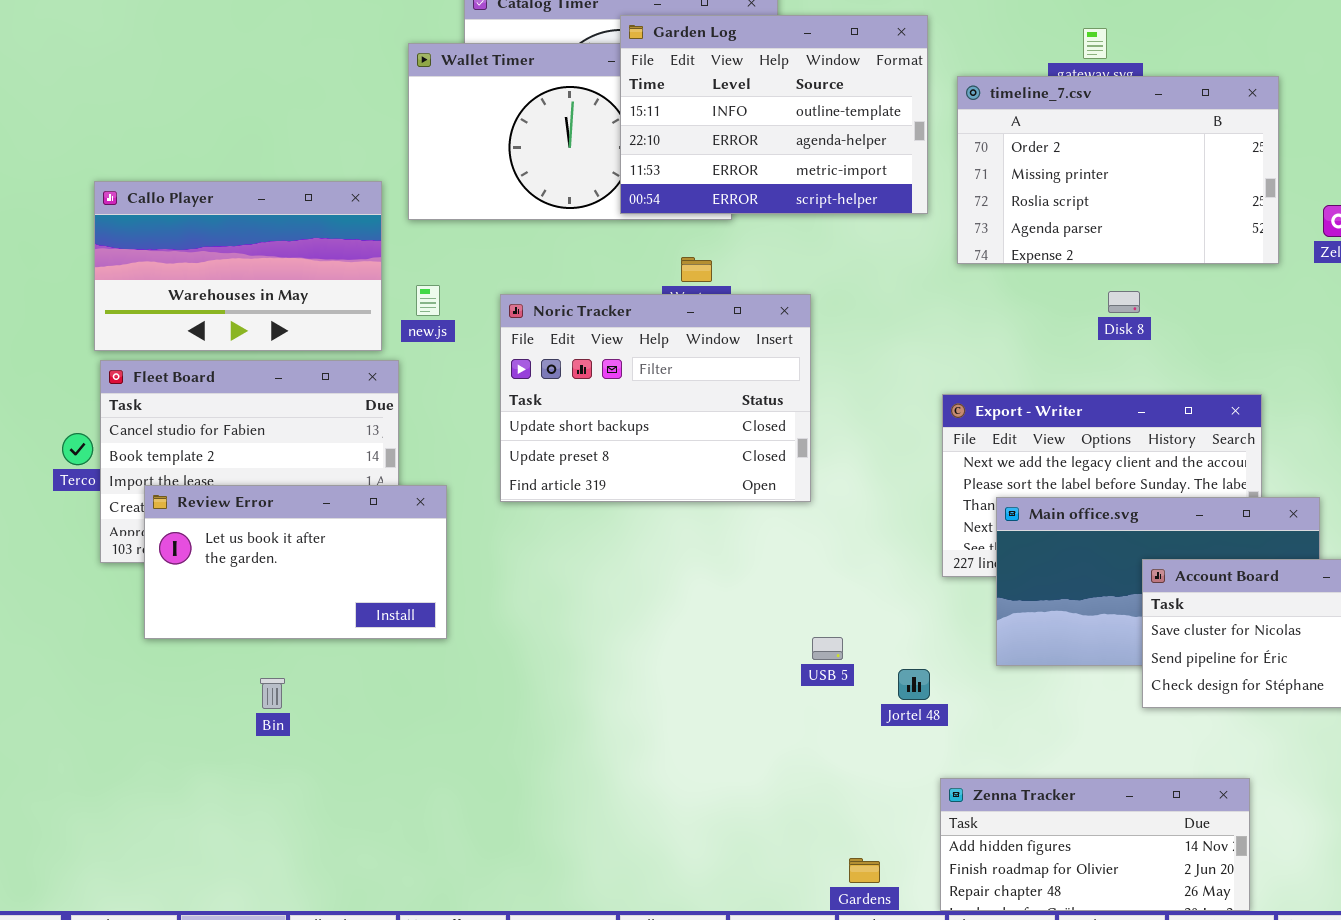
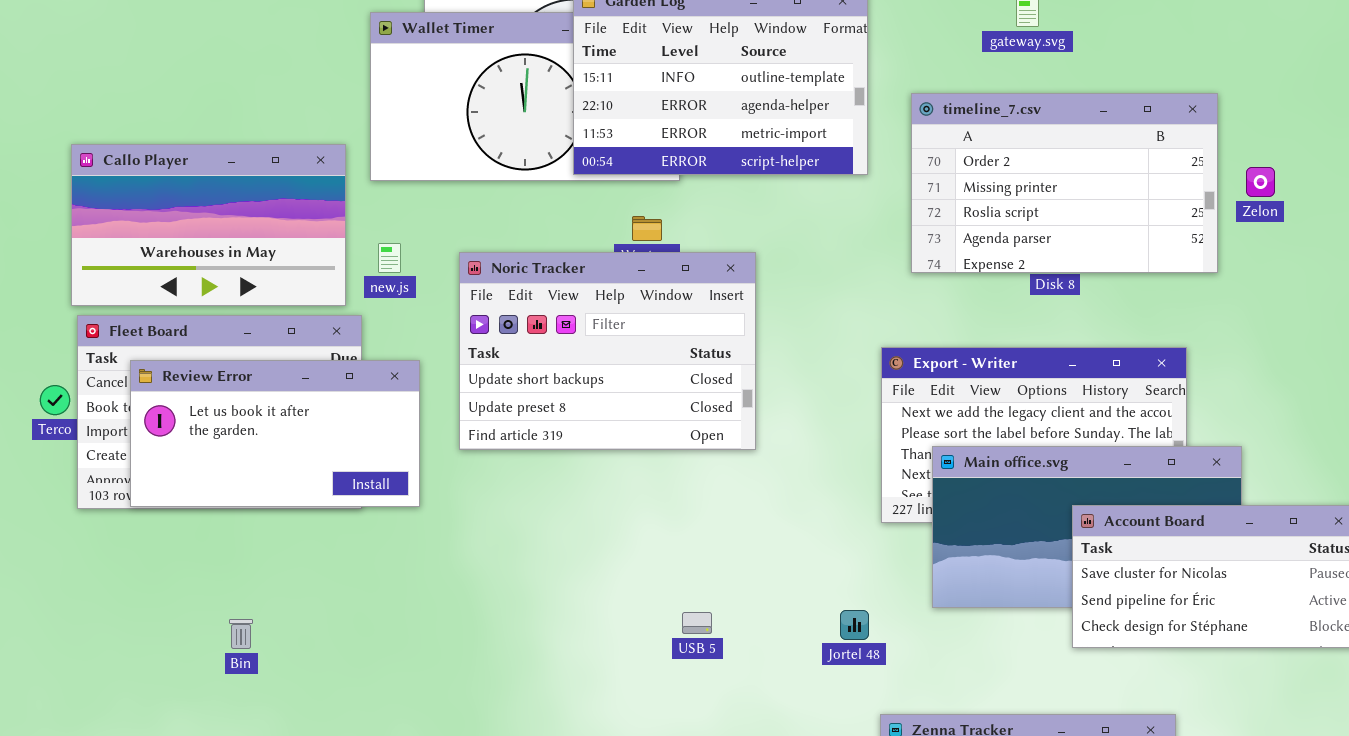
timeline_7.csv: [957,76,1279,264] -> [911,93,1218,273], moved
Review Error: [144,485,447,639] -> [130,360,420,507], moved
USB 5: [812,637,843,660] -> [682,612,712,634], moved

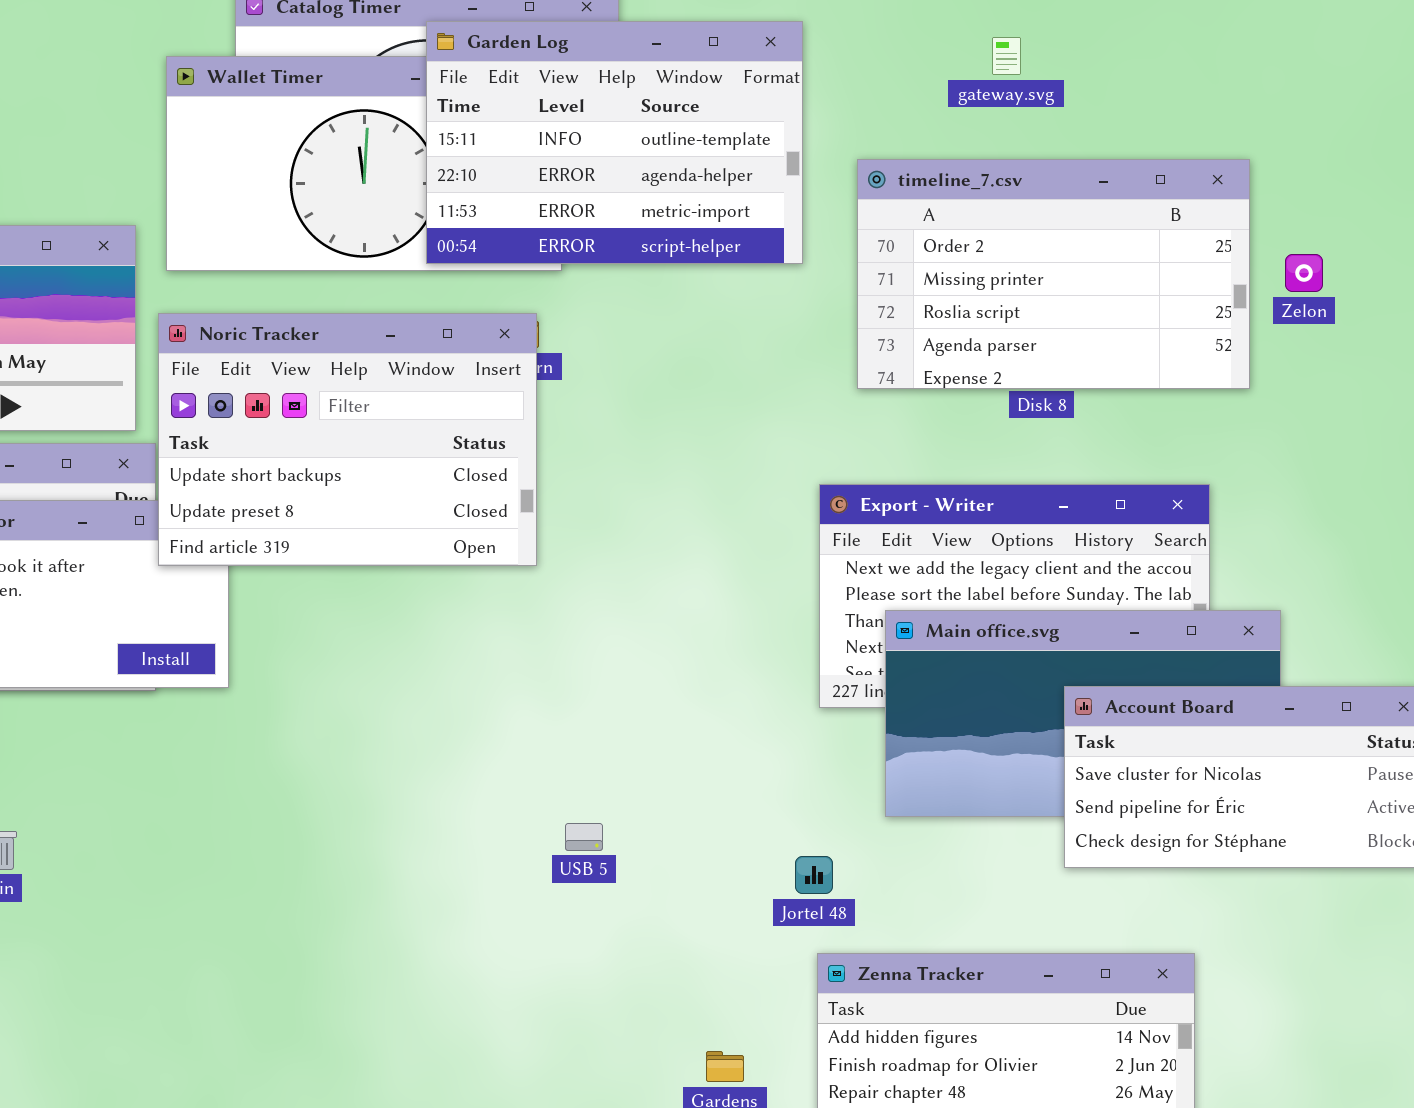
Noric Tracker: [459,252,756,450] -> [158,313,537,566], moved
Jortel 48: [840,610,869,640] -> [795,856,833,894], moved

